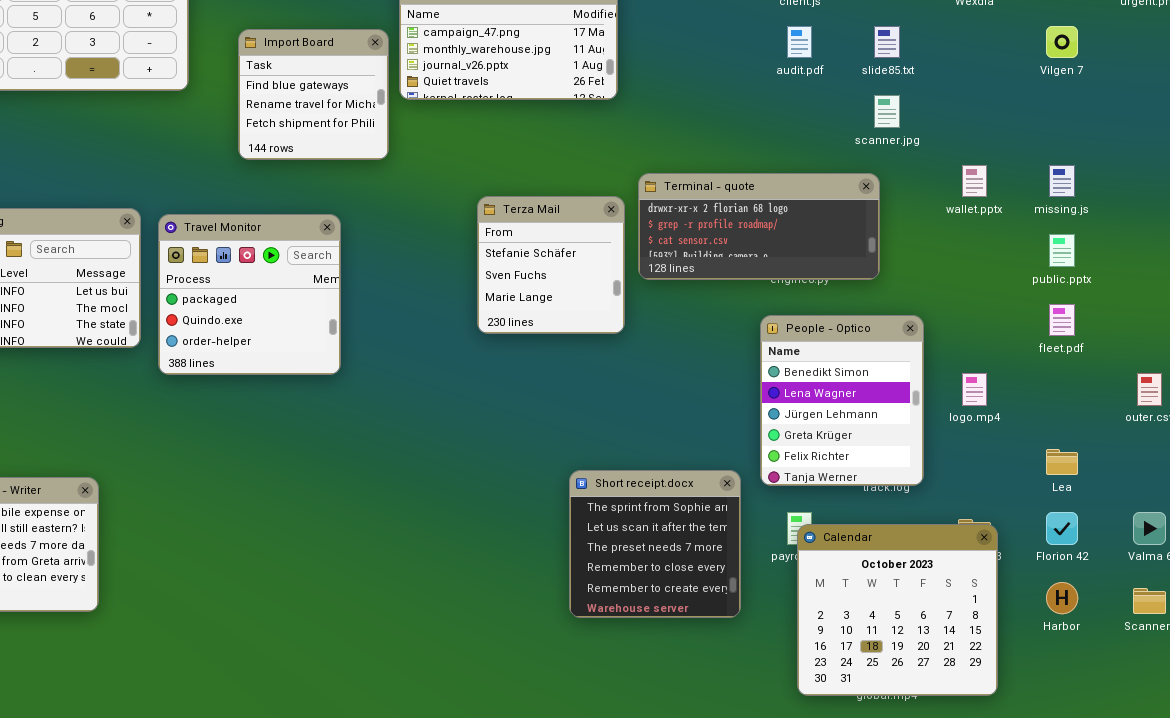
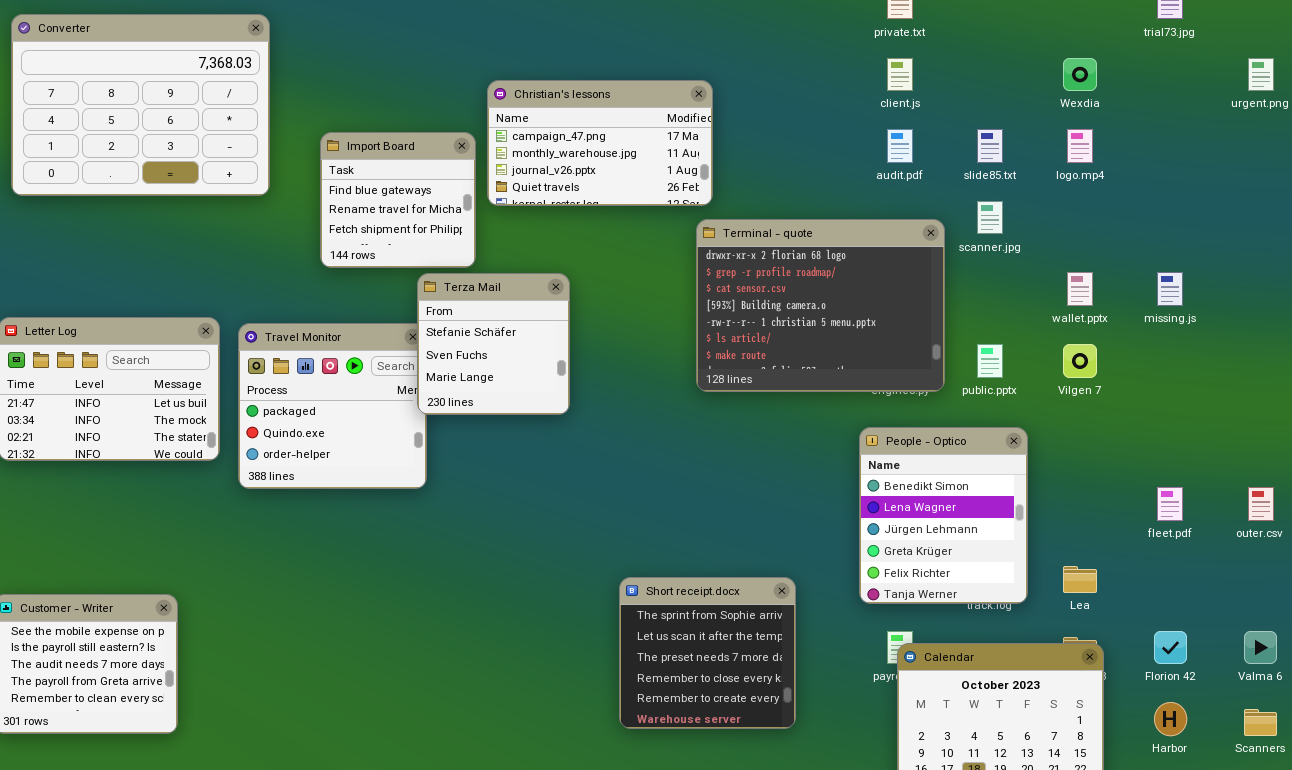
Vilgen 7: [1046,26,1078,58] -> [1063,344,1097,378], moved
Terminal - quote: [638,173,880,280] -> [696,219,945,392], moved, resized
Terza Mail: [477,196,625,334] -> [417,273,570,415], moved
public.pptx: [1049,234,1075,267] -> [977,344,1003,378], moved
fleet.pdf: [1049,304,1075,336] -> [1157,487,1183,521], moved
logo.mp4: [962,373,987,406] -> [1067,129,1093,163], moved
Lea: [1046,449,1078,475] -> [1063,566,1097,593], moved
Short receipt.docx: [569,470,741,618] -> [619,577,796,729], moved

